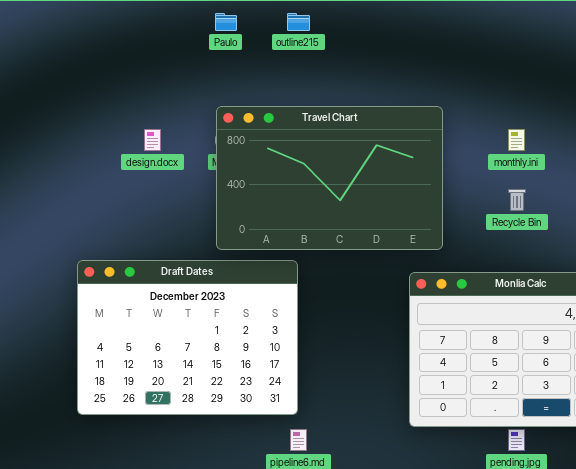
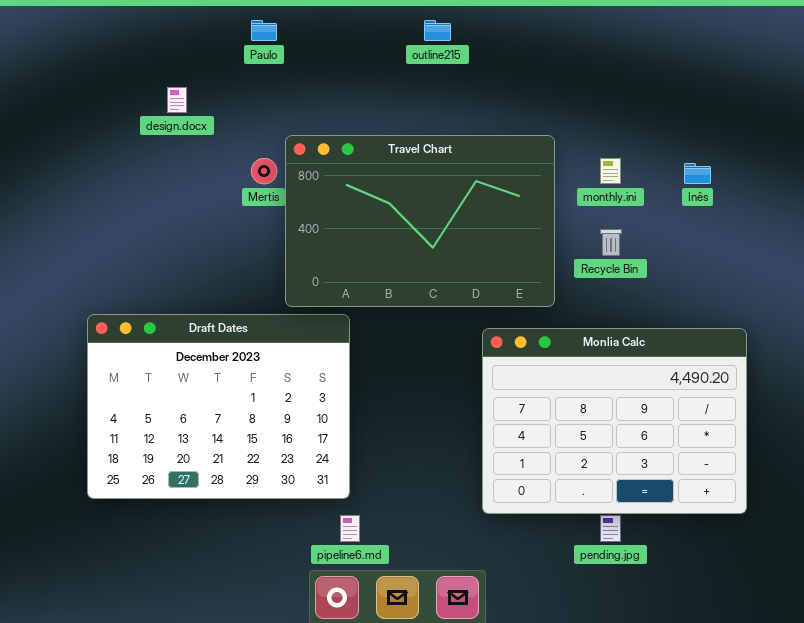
outline215: [287,13,310,31] -> [424,20,451,41], moved
Travel Chart: [216,106,443,250] -> [285,135,555,307], moved
design.docx: [144,129,161,151] -> [167,87,187,113], moved

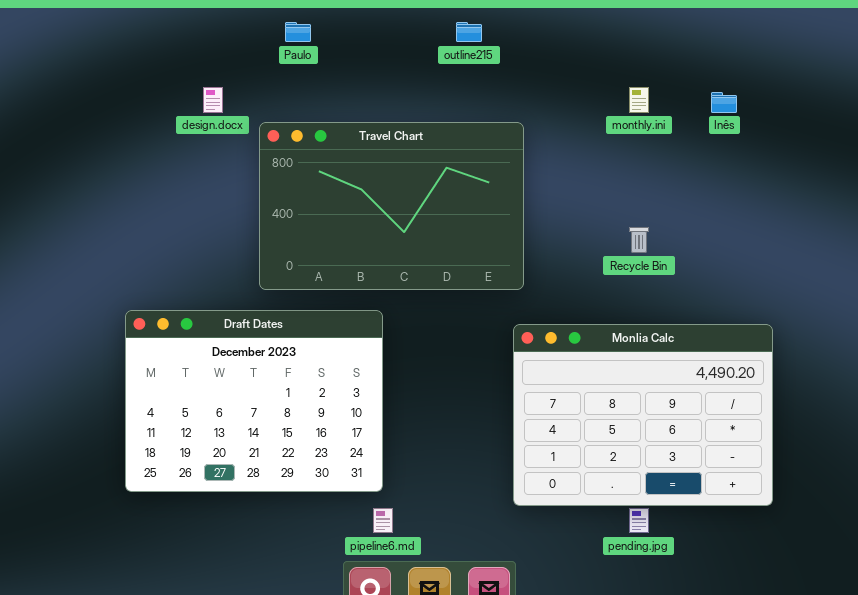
Travel Chart: [285,135,555,307] -> [259,122,524,290], moved
monthly.ini: [600,158,621,184] -> [629,87,649,113], moved
Inês: [684,163,711,184] -> [711,92,737,113], moved

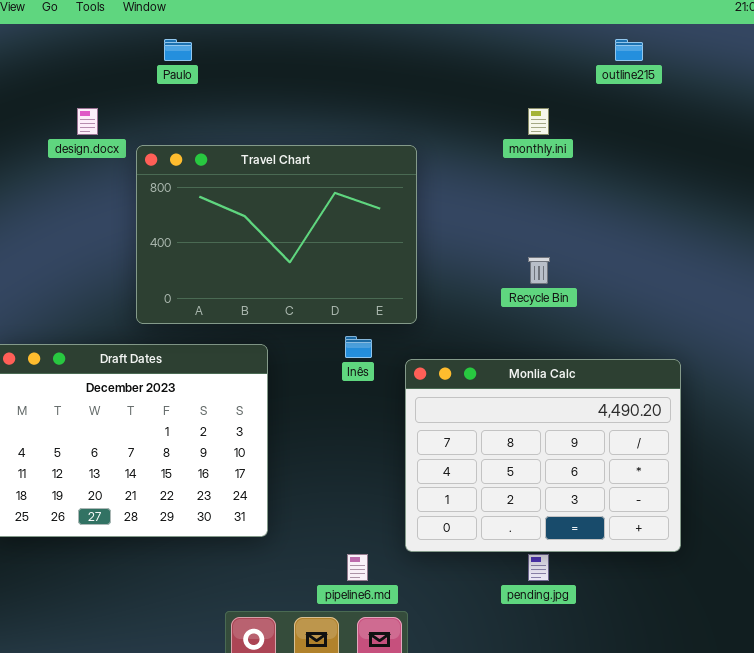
outline215: [456,22,482,42] -> [615,39,643,61], moved
Inês: [711,92,737,113] -> [345,336,372,358], moved
pipeline6.md: [373,508,393,533] -> [347,554,368,581], moved

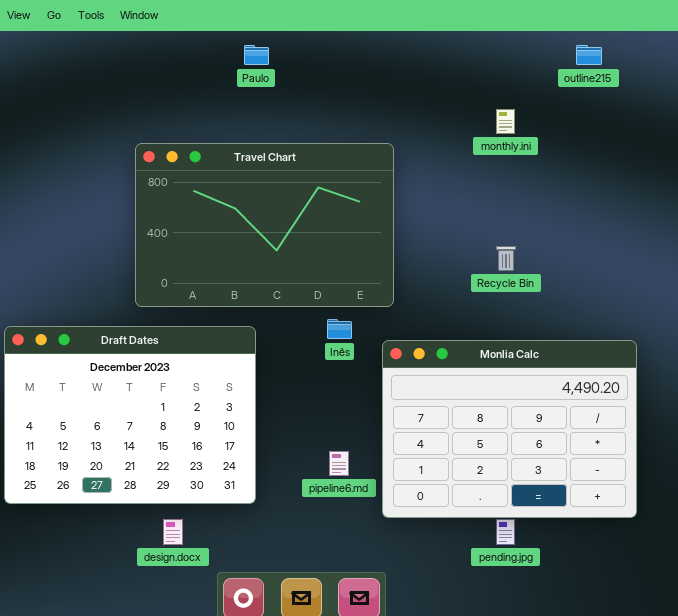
Paulo: [164,39,192,61] -> [244,45,269,65], moved
design.docx: [77,108,98,135] -> [163,519,183,545], moved
pipeline6.md: [347,554,368,581] -> [329,451,349,476], moved

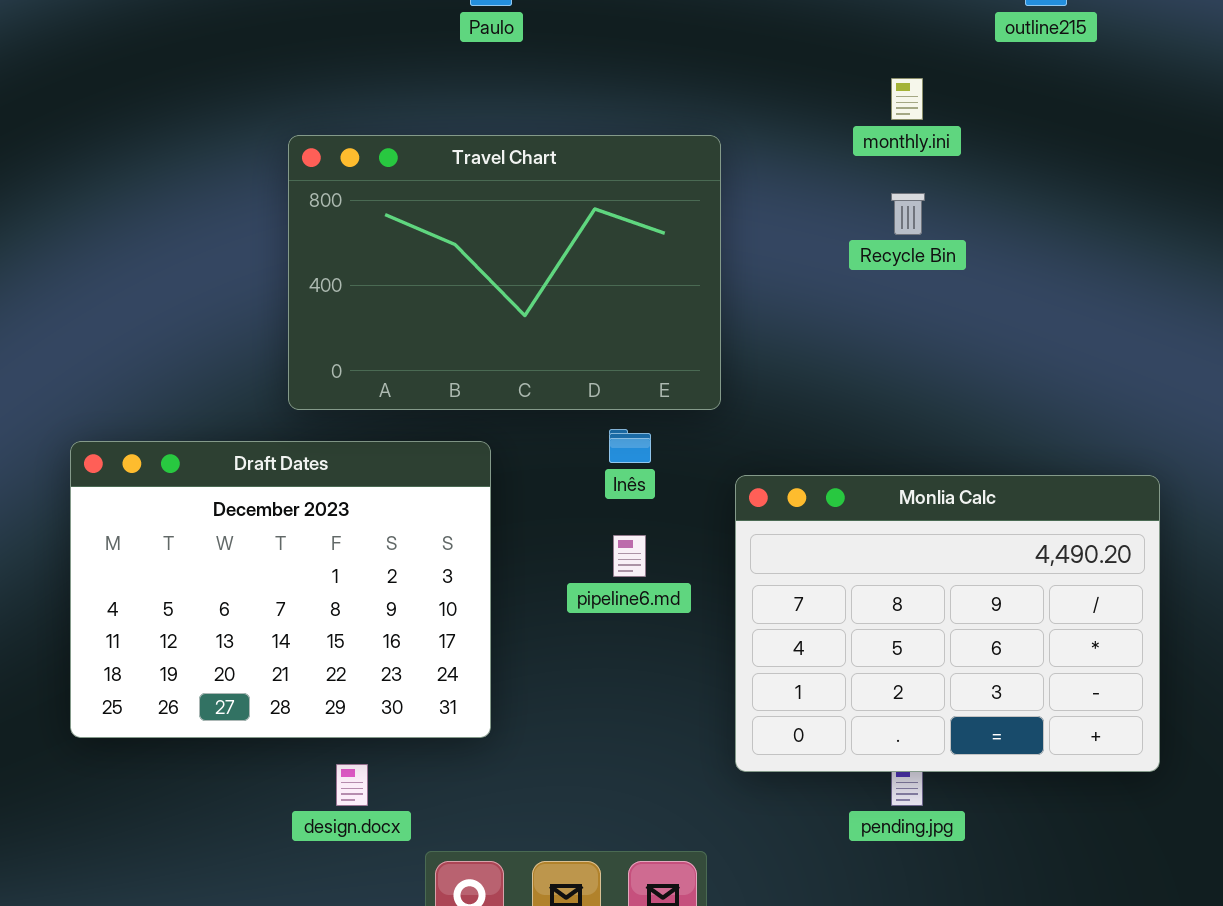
Recycle Bin: [496,246,516,271] -> [891,193,925,235], moved
Monlia Calc: [382,340,637,518] -> [735,475,1160,772], moved
pipeline6.md: [329,451,349,476] -> [613,535,646,577], moved

